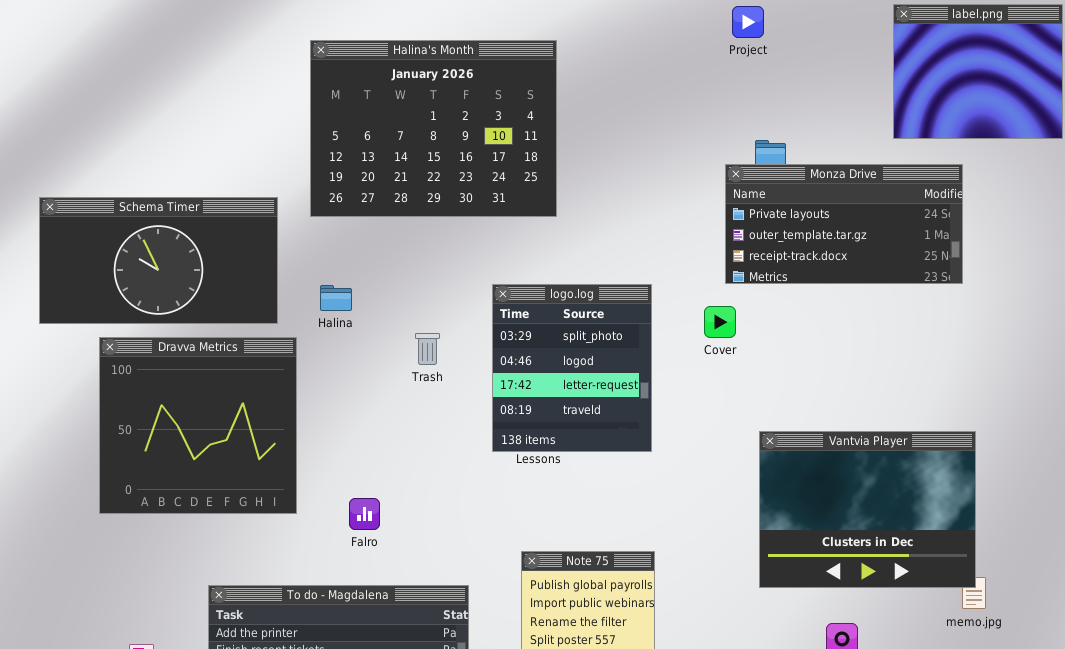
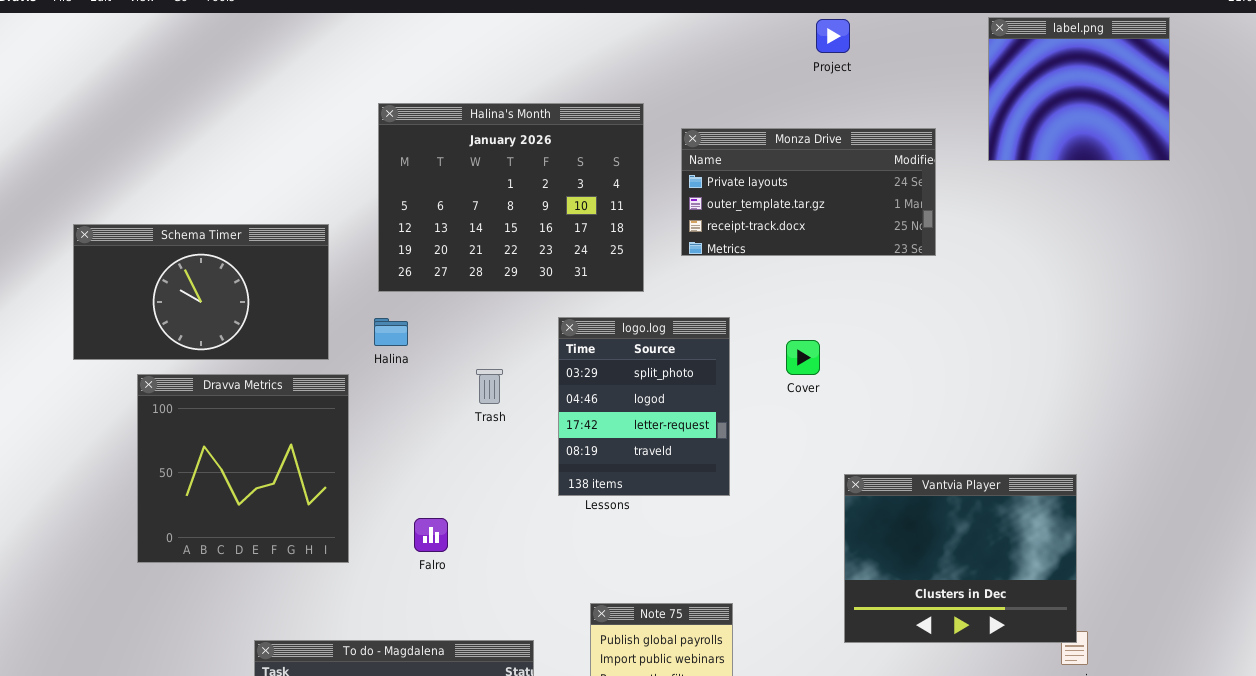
Halina's Month: [310,40,557,217] -> [378,103,644,292], moved
Monza Drive: [725,164,963,284] -> [681,128,936,256], moved
Falro: [349,498,380,530] -> [414,518,448,552], moved

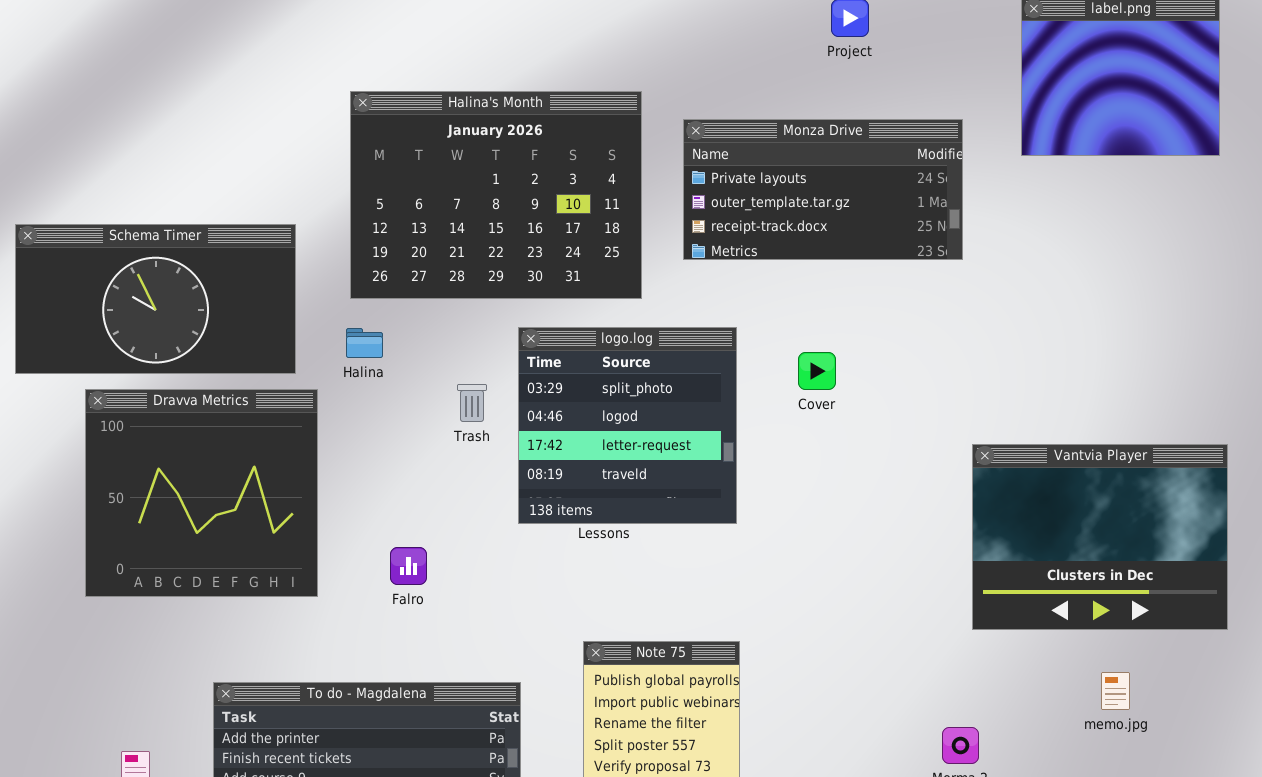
logo.log: [558,317,730,496] -> [518,327,737,524], resized
Vantvia Player: [844,474,1077,643] -> [972,444,1228,630], moved

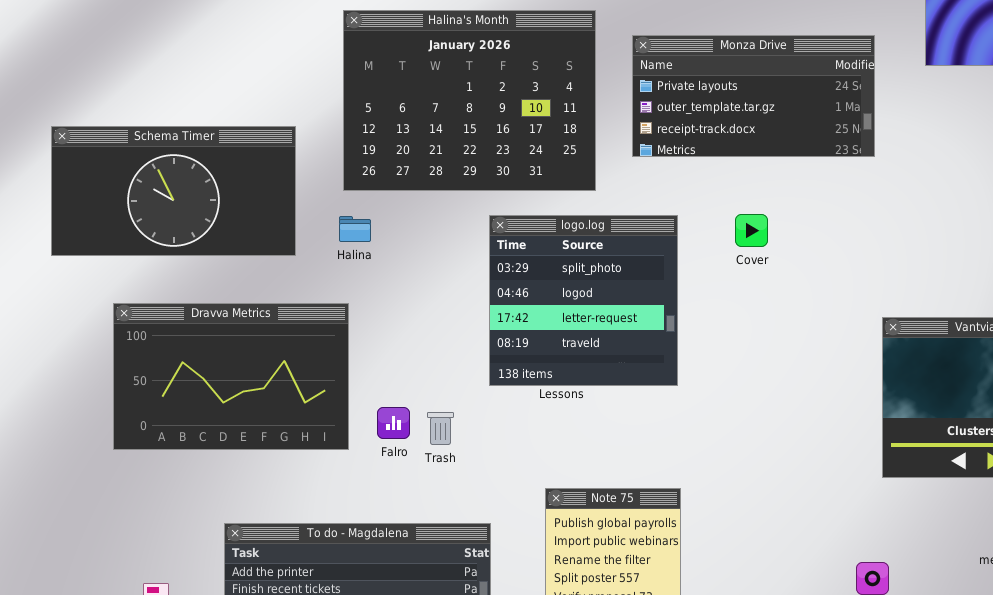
Cover: [798,352,836,390] -> [735,214,768,247], moved
Trash: [457,384,487,422] -> [427,412,454,445], moved
Dravva Metrics: [85,389,318,597] -> [113,303,349,450], resized

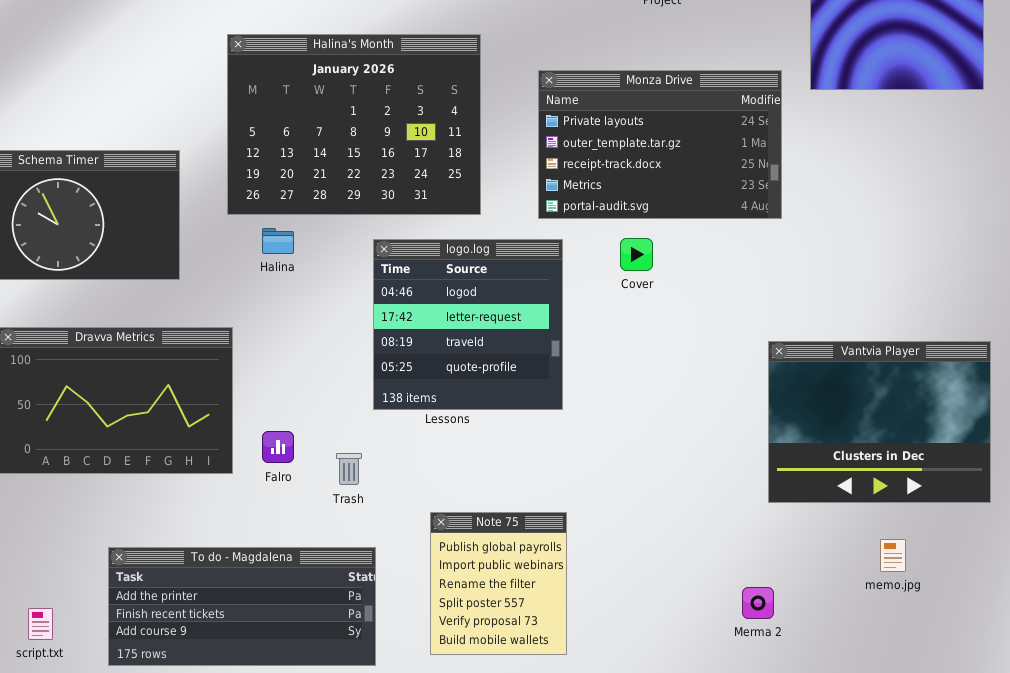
Monza Drive: [632,35,875,157] -> [538,70,782,219], moved, resized
logo.log: [489,215,678,386] -> [373,239,563,410], scrolled down 1 row
Halina: [339,216,371,242] -> [262,228,294,254], moved
Trash: [427,412,454,445] -> [336,453,362,485], moved

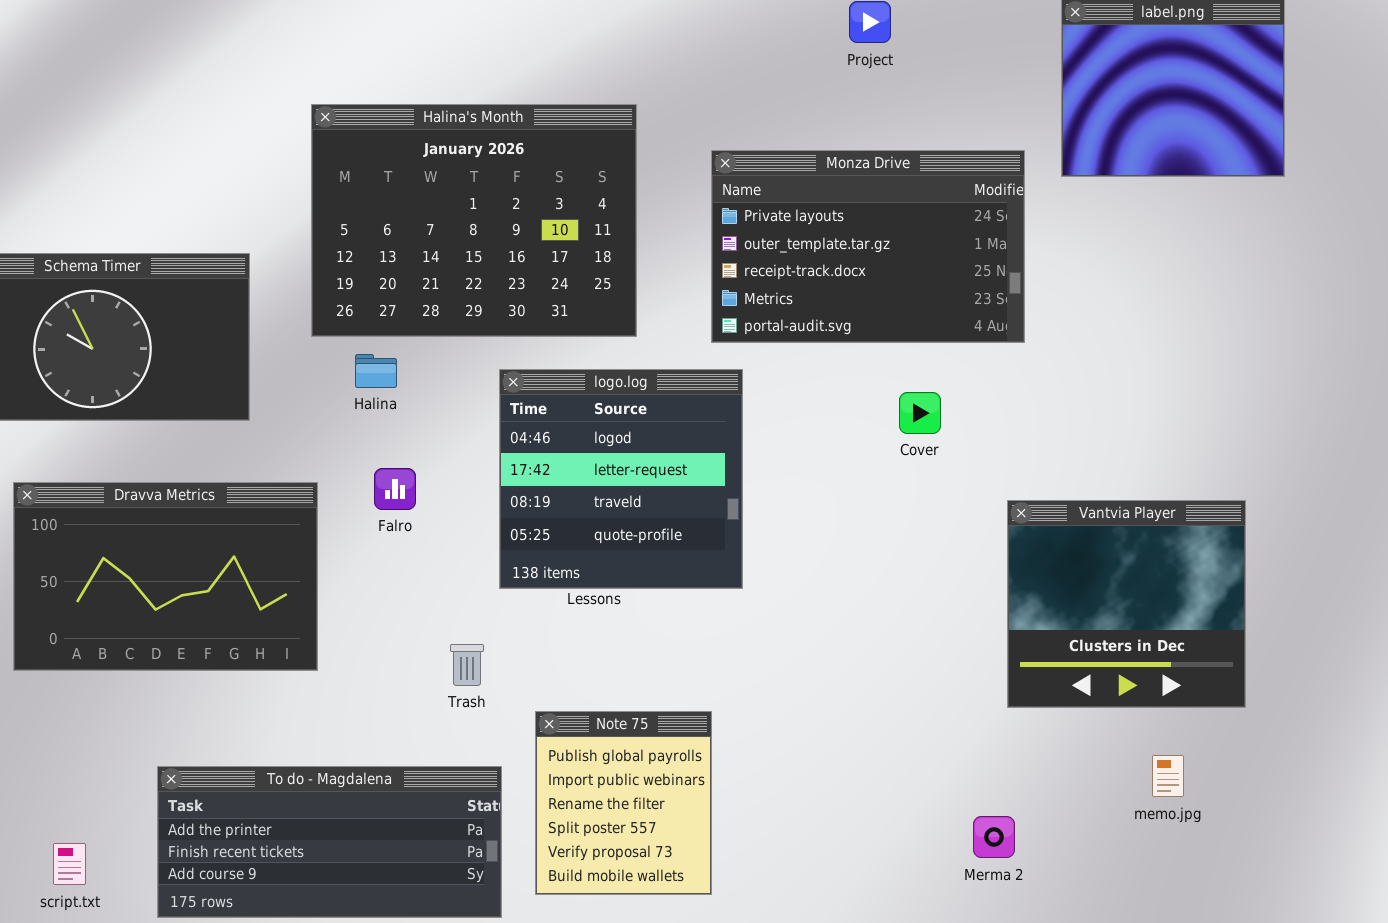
Cover: [620,238,653,271] -> [899,392,941,434], moved
Vantvia Player: [768,341,991,503] -> [1007,500,1246,708], resized
Falro: [262,431,294,463] -> [374,468,416,510], moved
Note 75: [430,512,567,655] -> [535,711,712,895], moved

